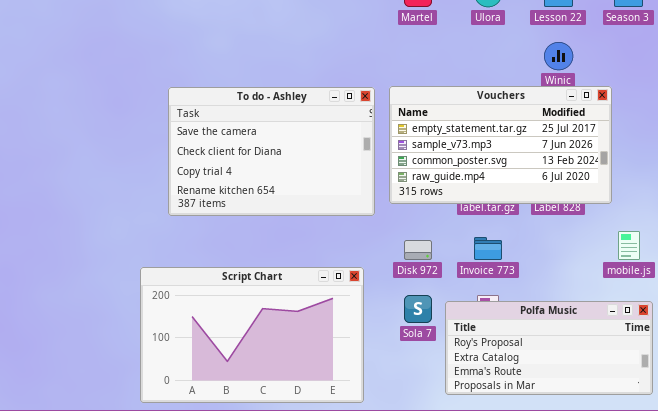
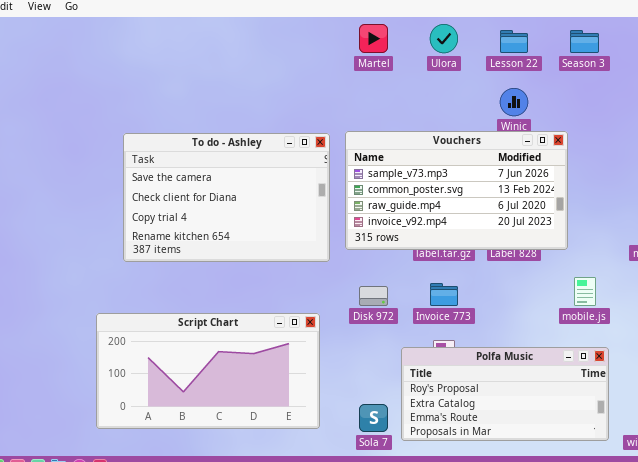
Vouchers: [389,86,612,204] -> [345,131,568,250], scrolled down 1 row
Script Chart: [140,267,364,403] -> [96,313,320,429], resized
Sola 7: [404,295,432,323] -> [359,404,388,432], moved

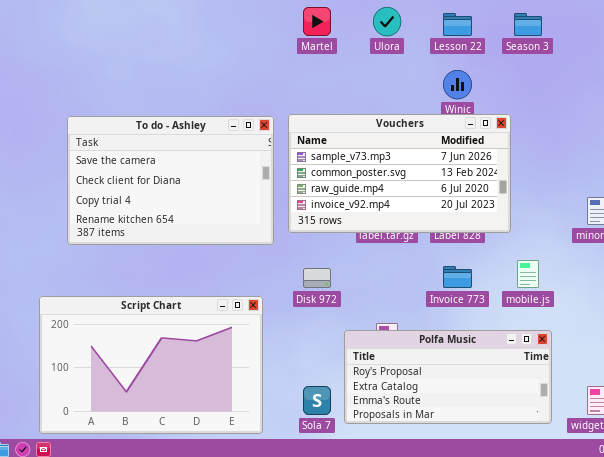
Invoice 773: [430,283,458,306] -> [443,266,472,288], moved
Script Chart: [96,313,320,429] -> [39,296,263,434], resized

